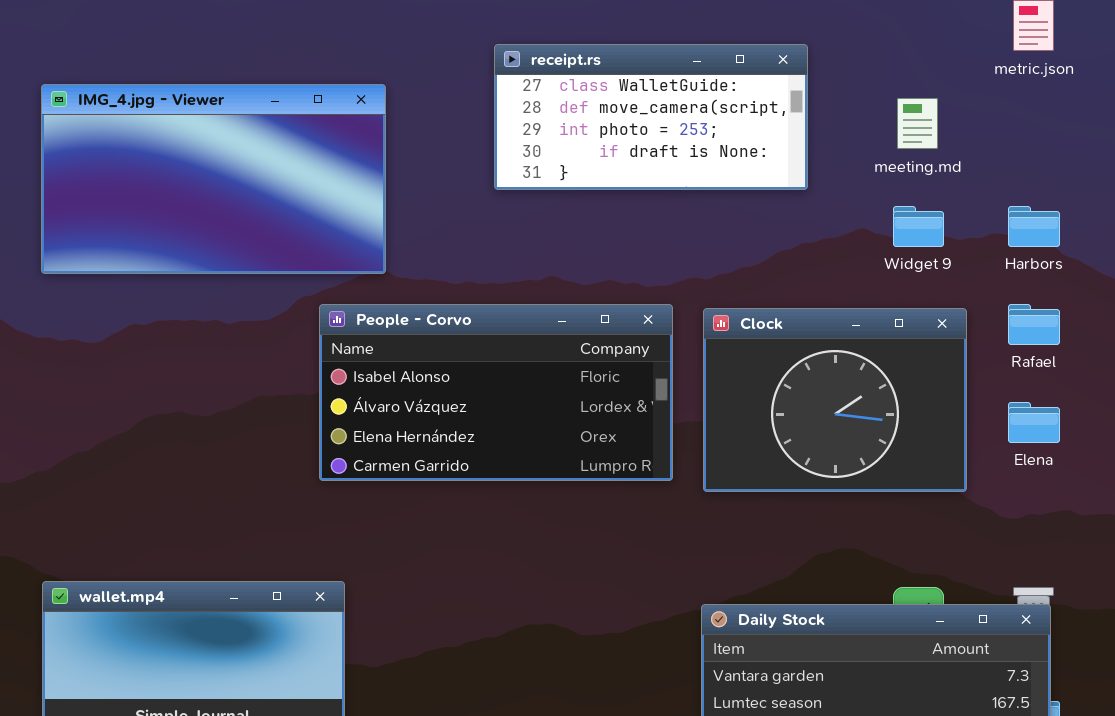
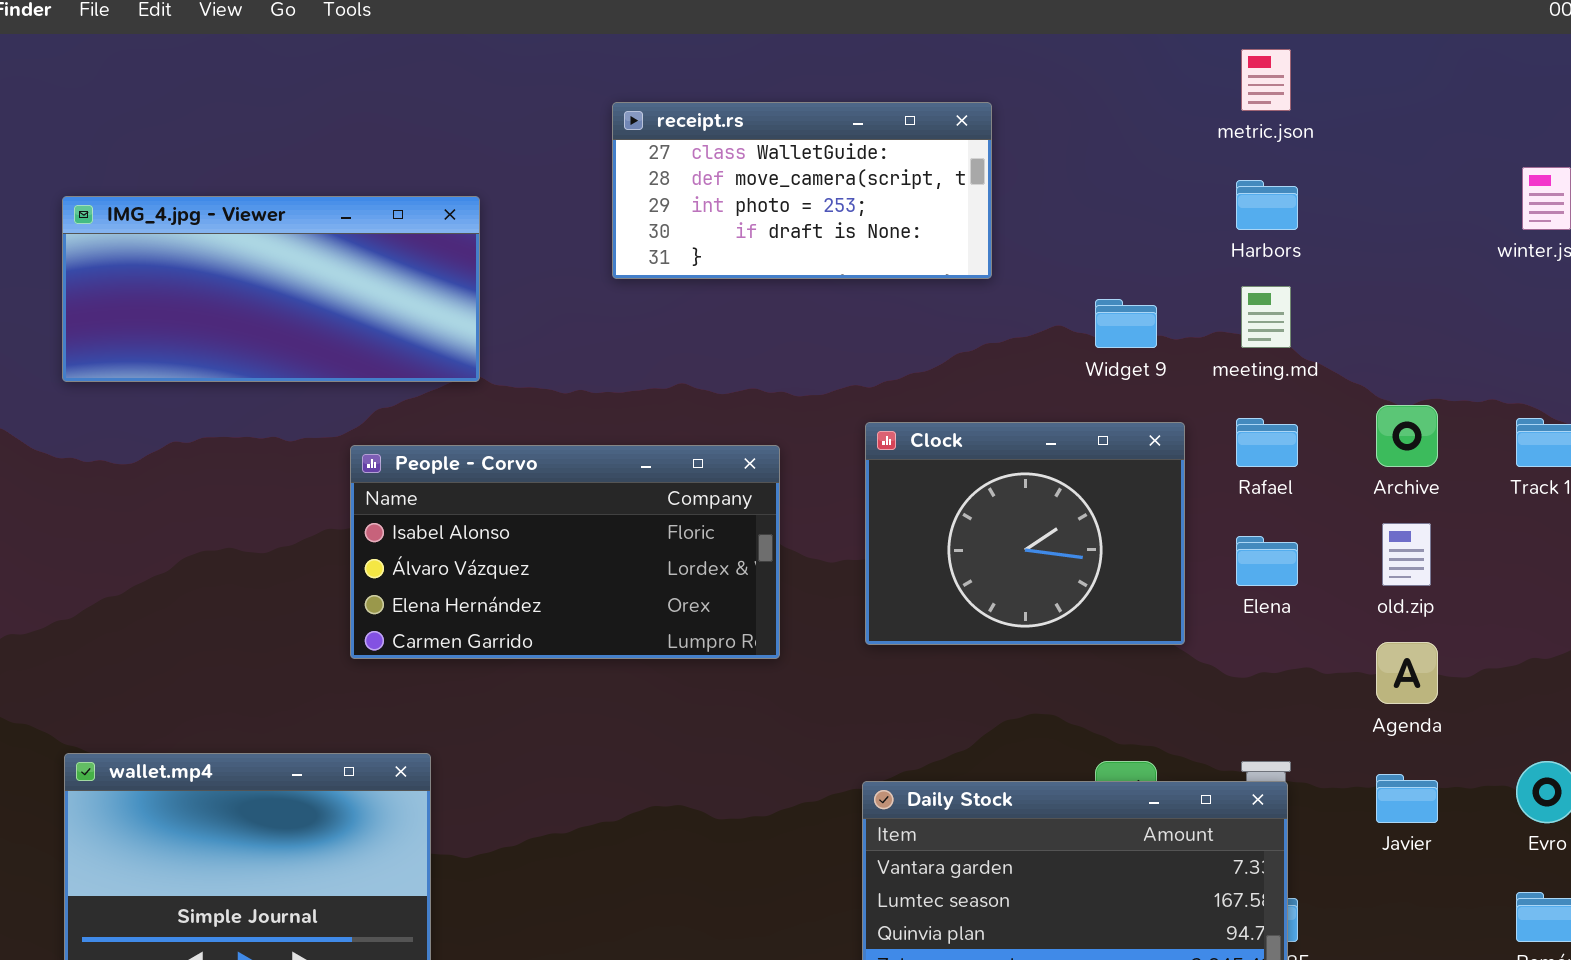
IMG_4.jpg - Viewer: [41,84,386,274] -> [62,196,480,382], resized
meeting.md: [897,98,938,149] -> [1241,286,1291,348], moved
Harbors: [1008,206,1060,247] -> [1236,180,1298,230], moved
People - Corvo: [319,304,673,481] -> [350,445,780,659], moved

